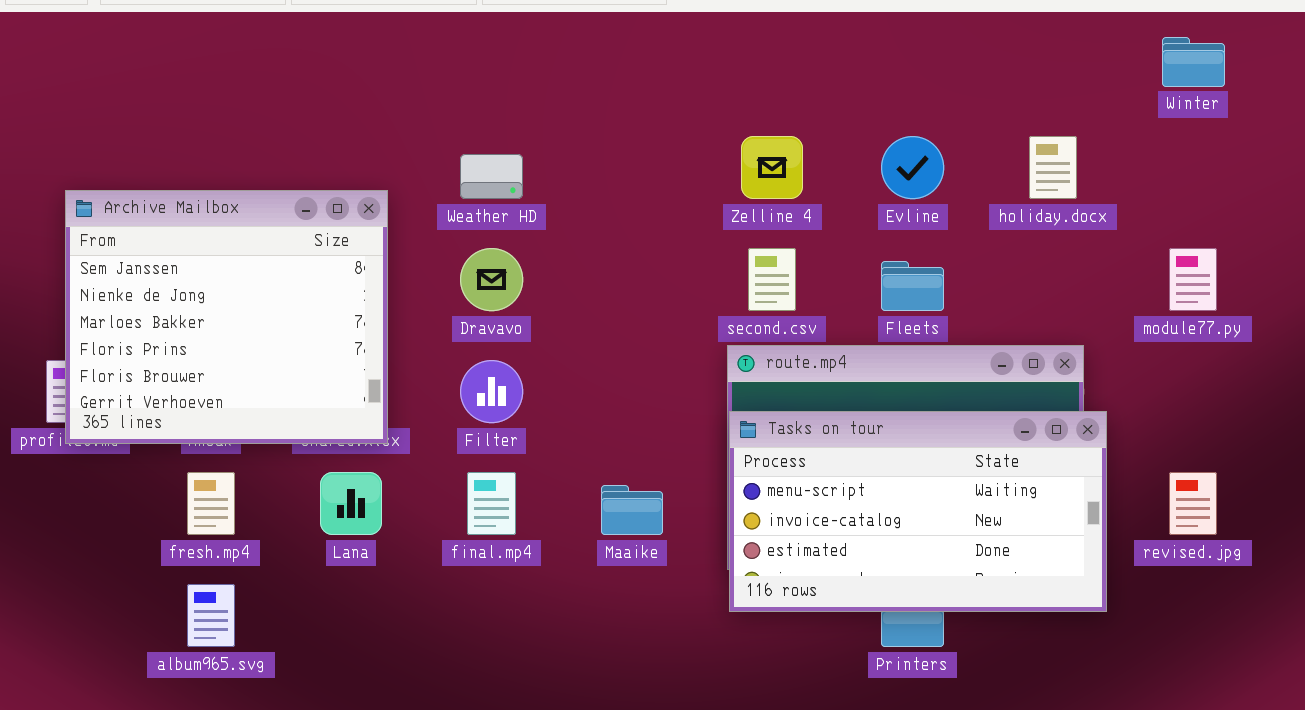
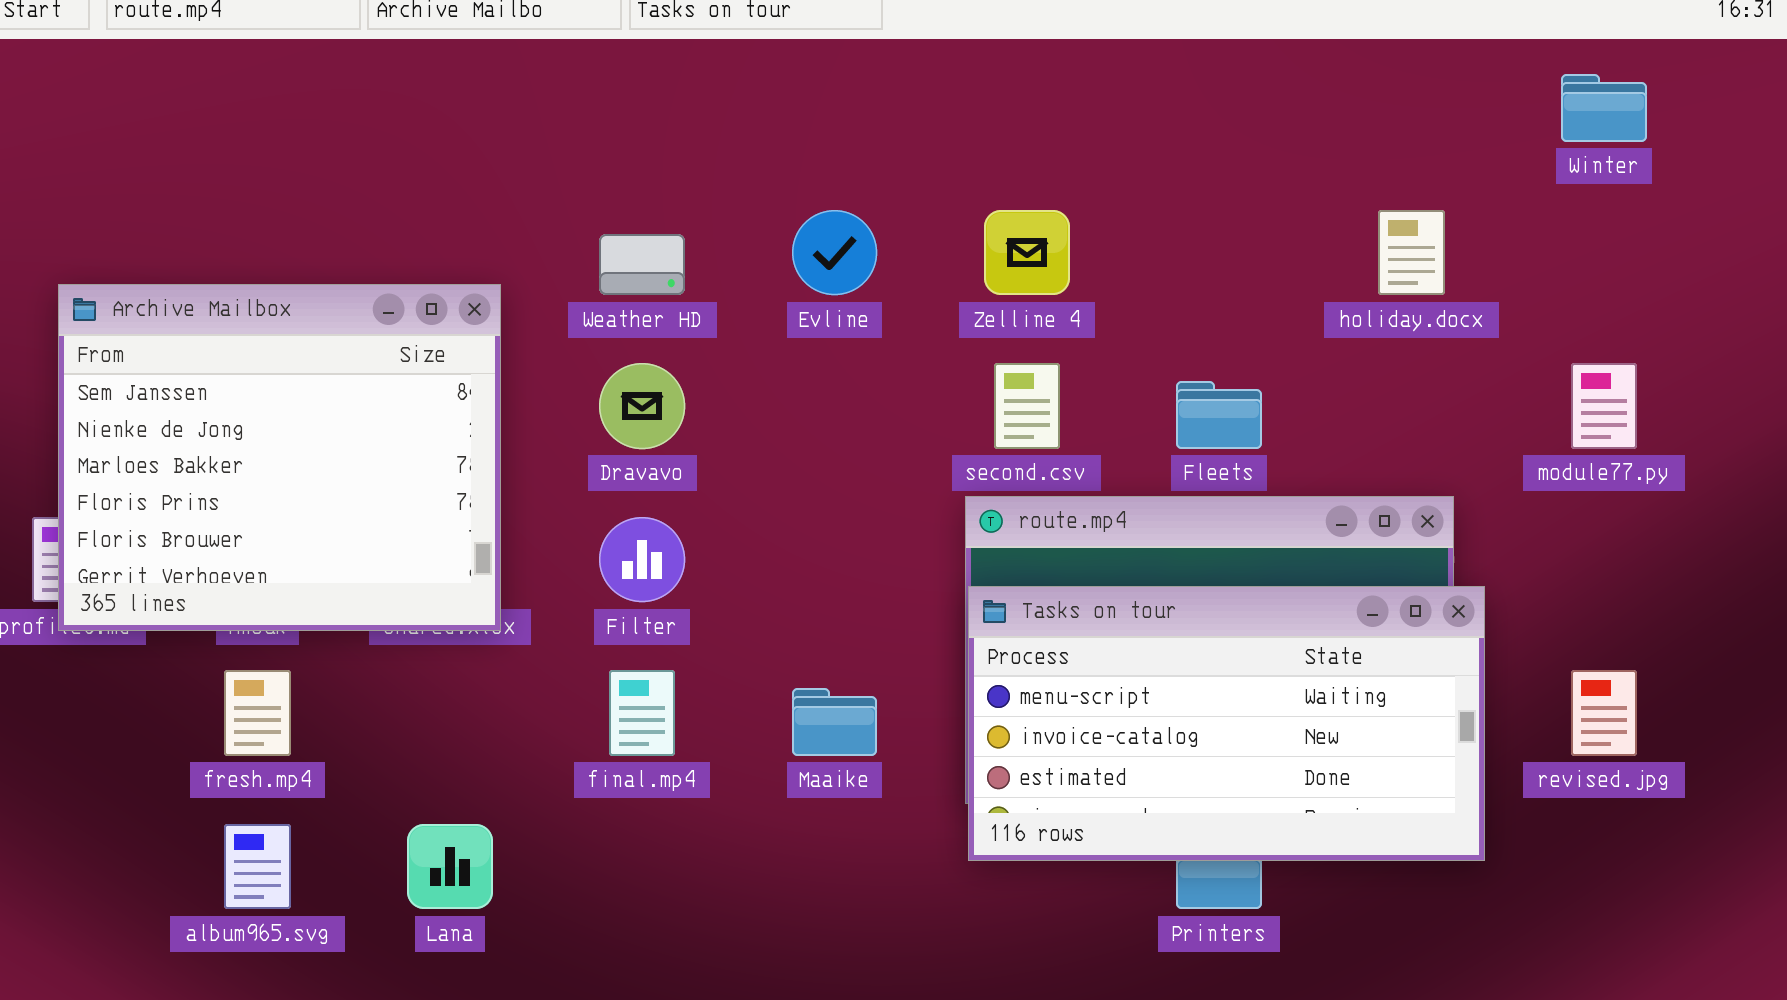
Evline: [881,136,944,199] -> [792,210,877,295], moved
Lana: [320,472,382,535] -> [407,824,493,909], moved

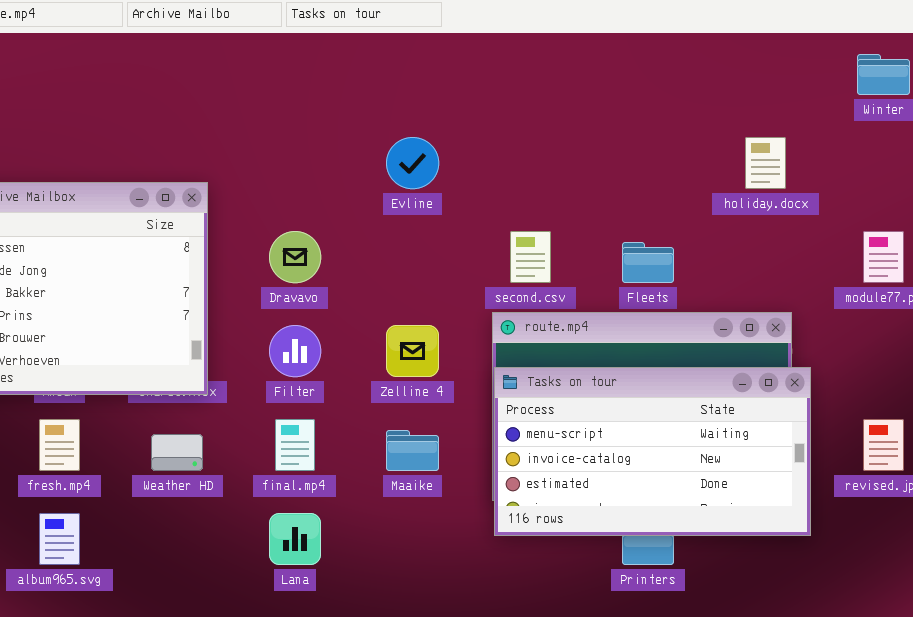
Zelline 4: [984,210,1070,295] -> [386,325,439,377], moved
Weather HD: [599,234,685,295] -> [151,434,203,471], moved
Lana: [407,824,493,909] -> [269,513,321,565], moved

